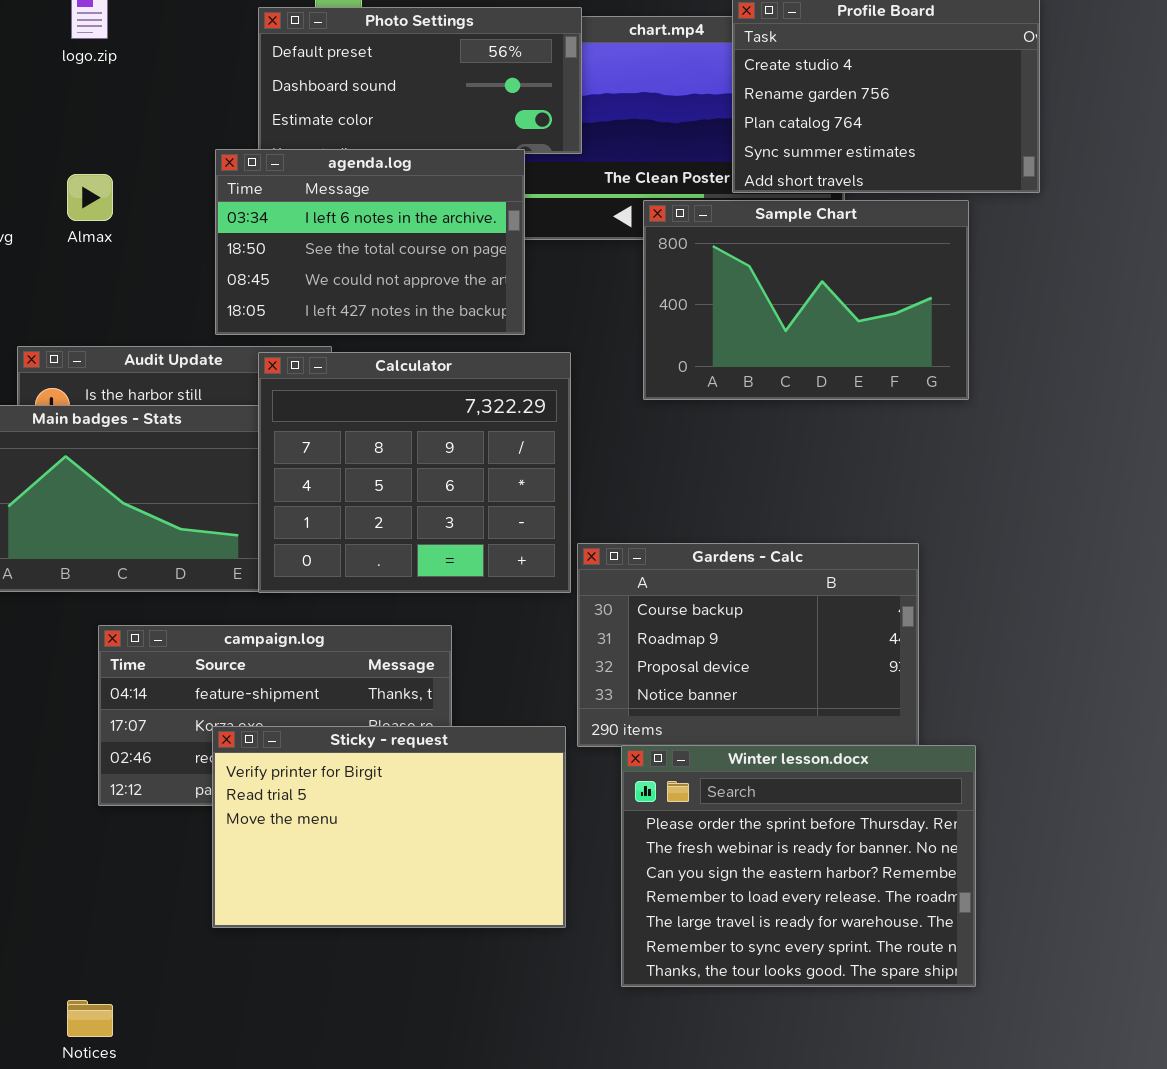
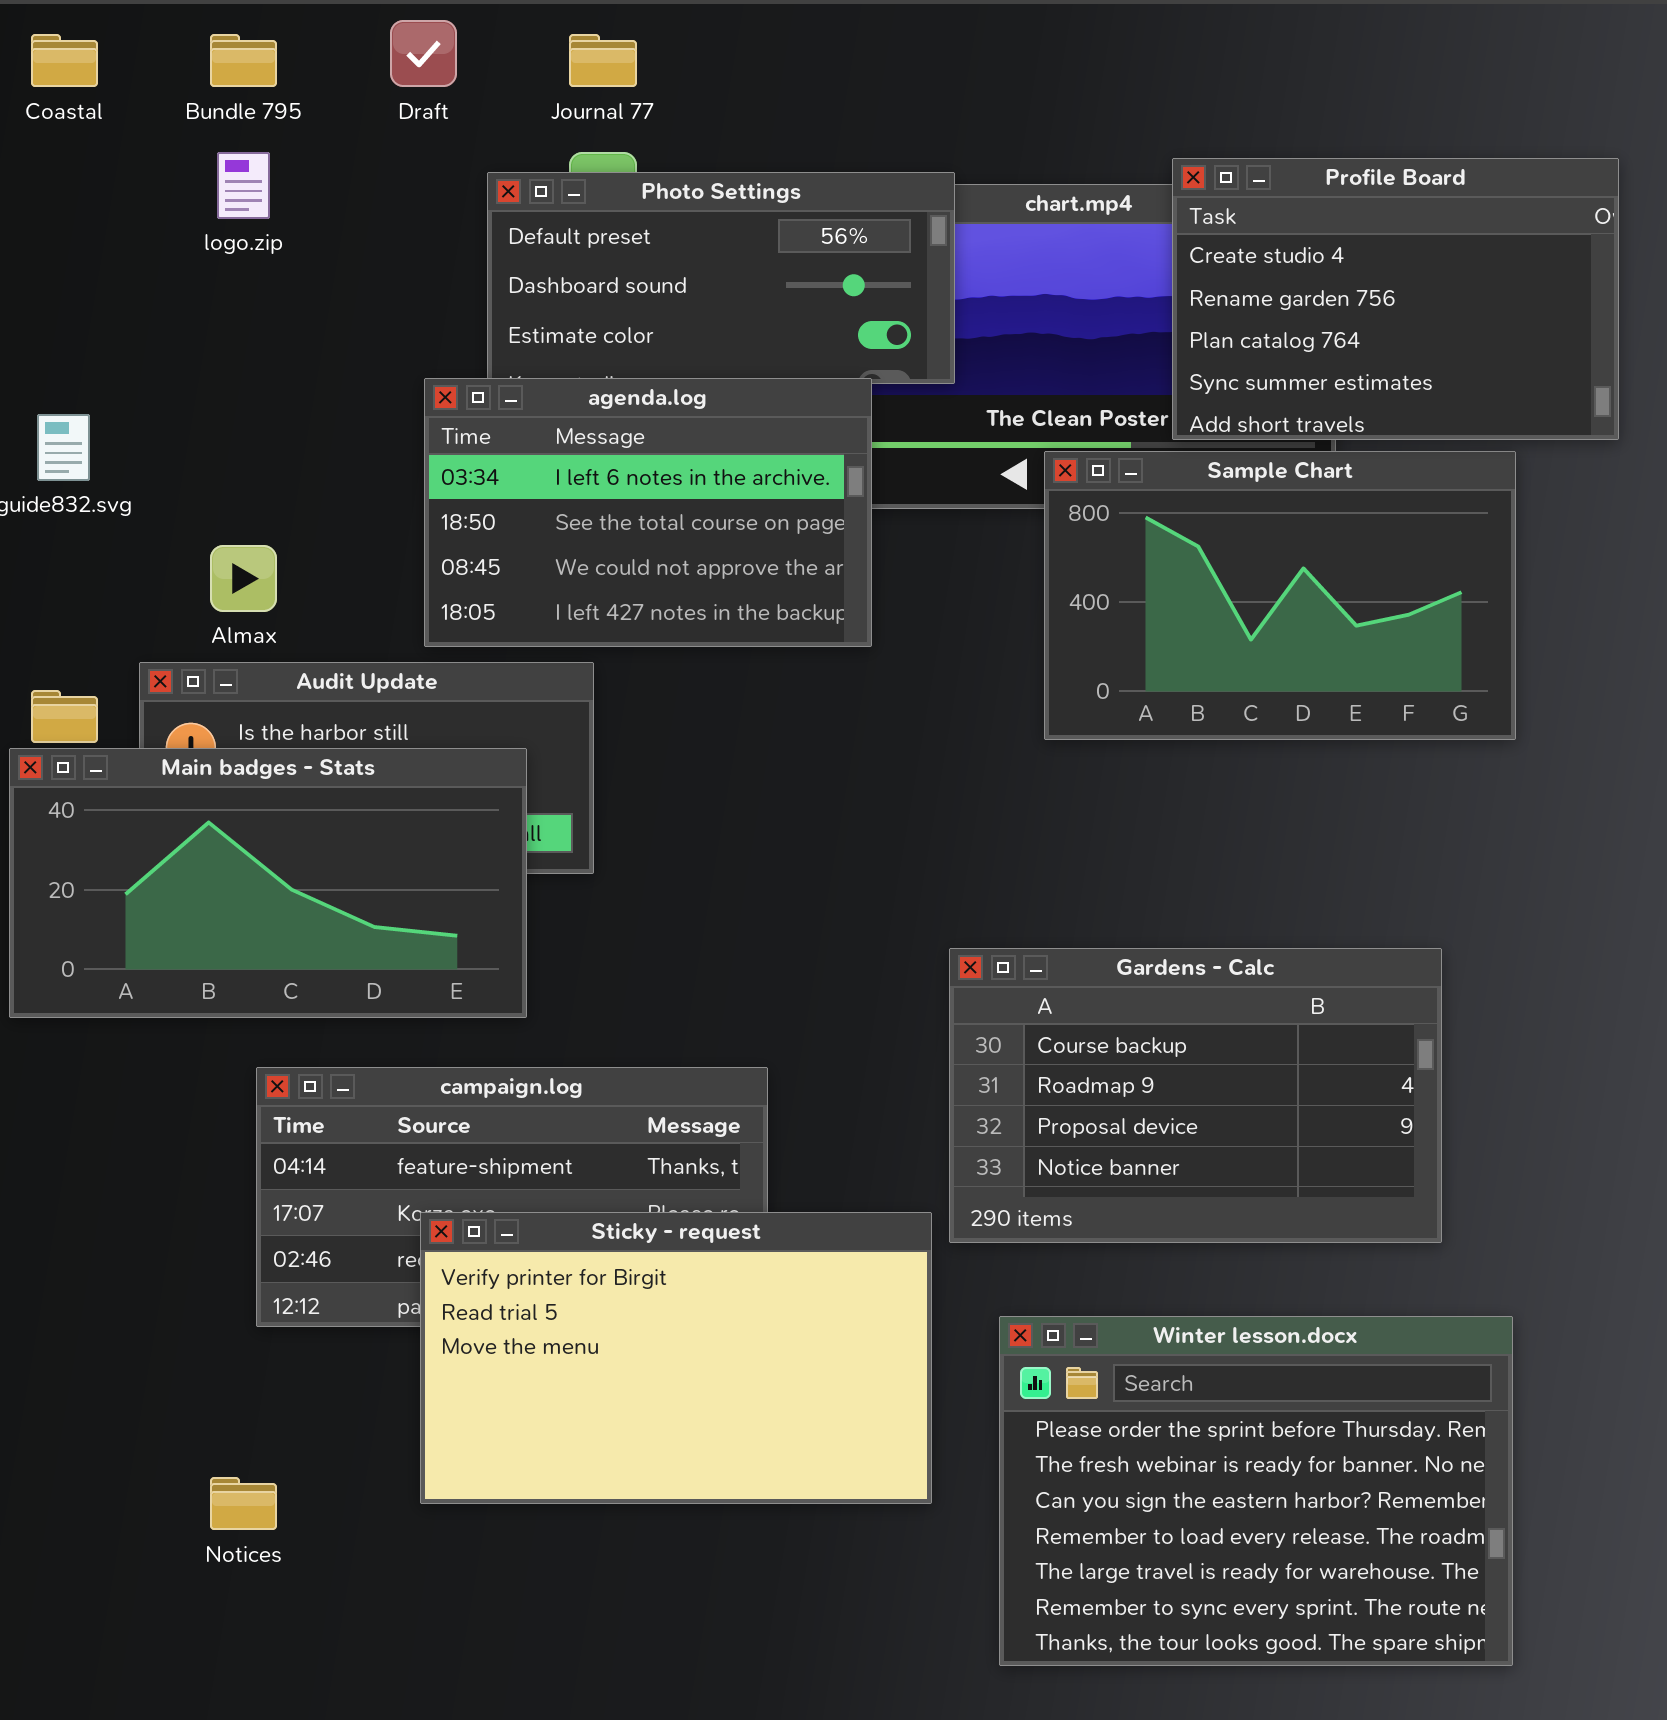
Almax: [67,174,113,221] -> [210,545,277,612], moved
Calculator: [258,352,571,593] -> none, closed
Winter lesson.docx: [621,745,976,987] -> [999,1316,1513,1666], moved
Notices: [67,1000,113,1037] -> [210,1477,277,1530], moved

